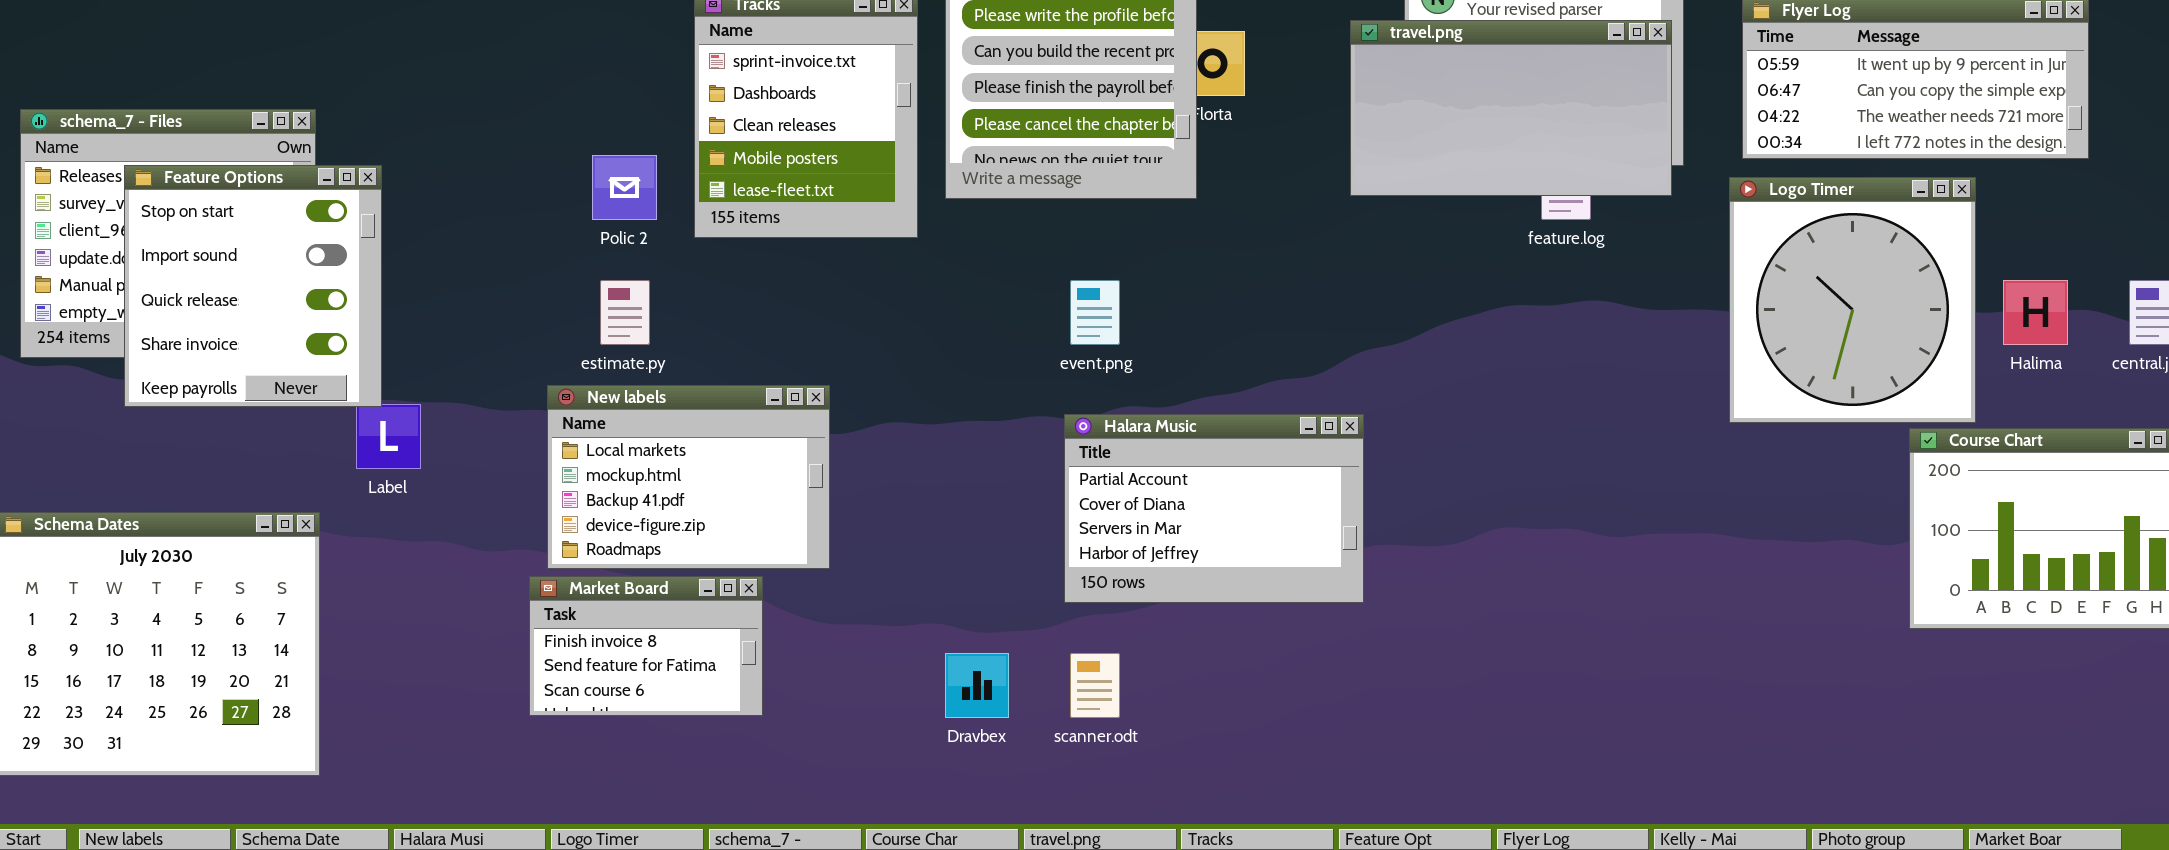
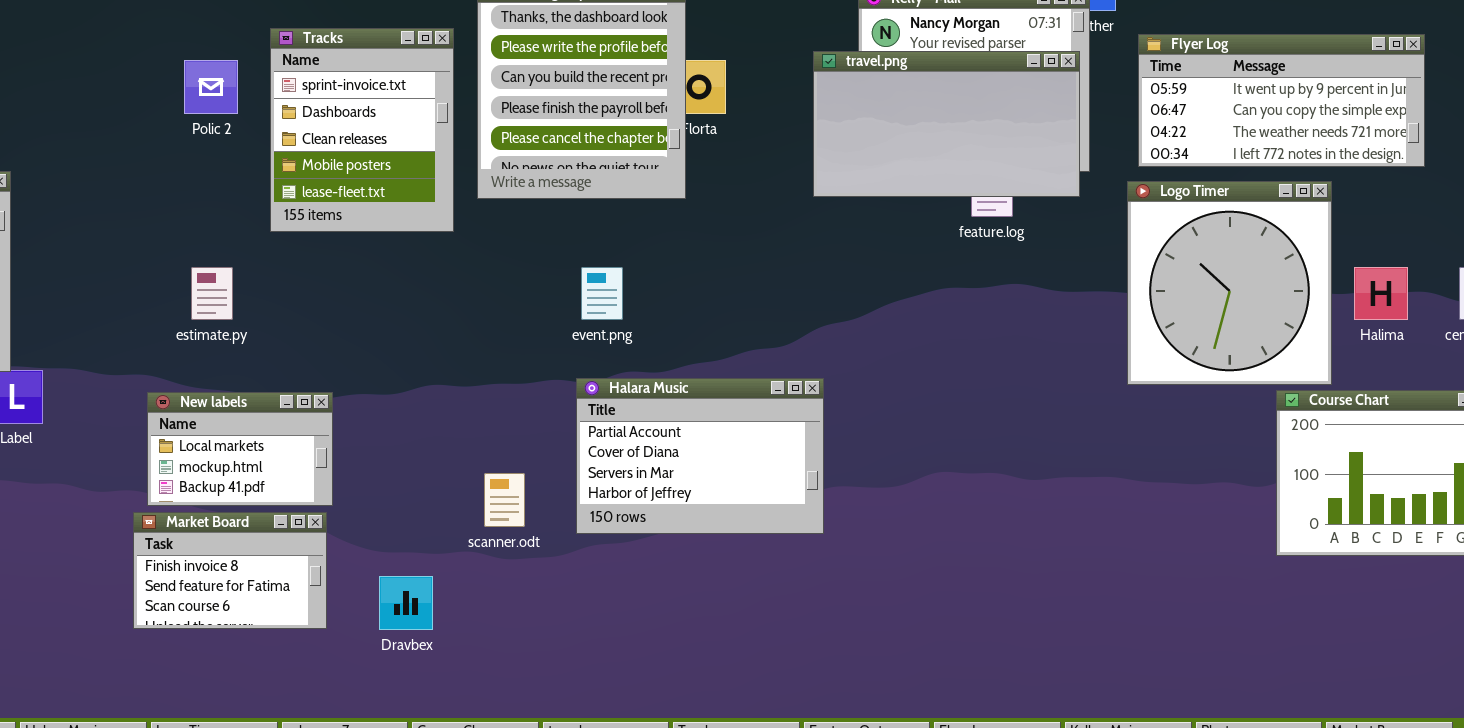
Polic 2: [592,155,657,220] -> [184,60,238,114], moved
New labels: [547,385,830,569] -> [147,392,333,506], resized
Dravbex: [945,653,1009,718] -> [379,576,433,630], moved
scanner.odt: [1070,653,1120,718] -> [484,473,525,527], moved

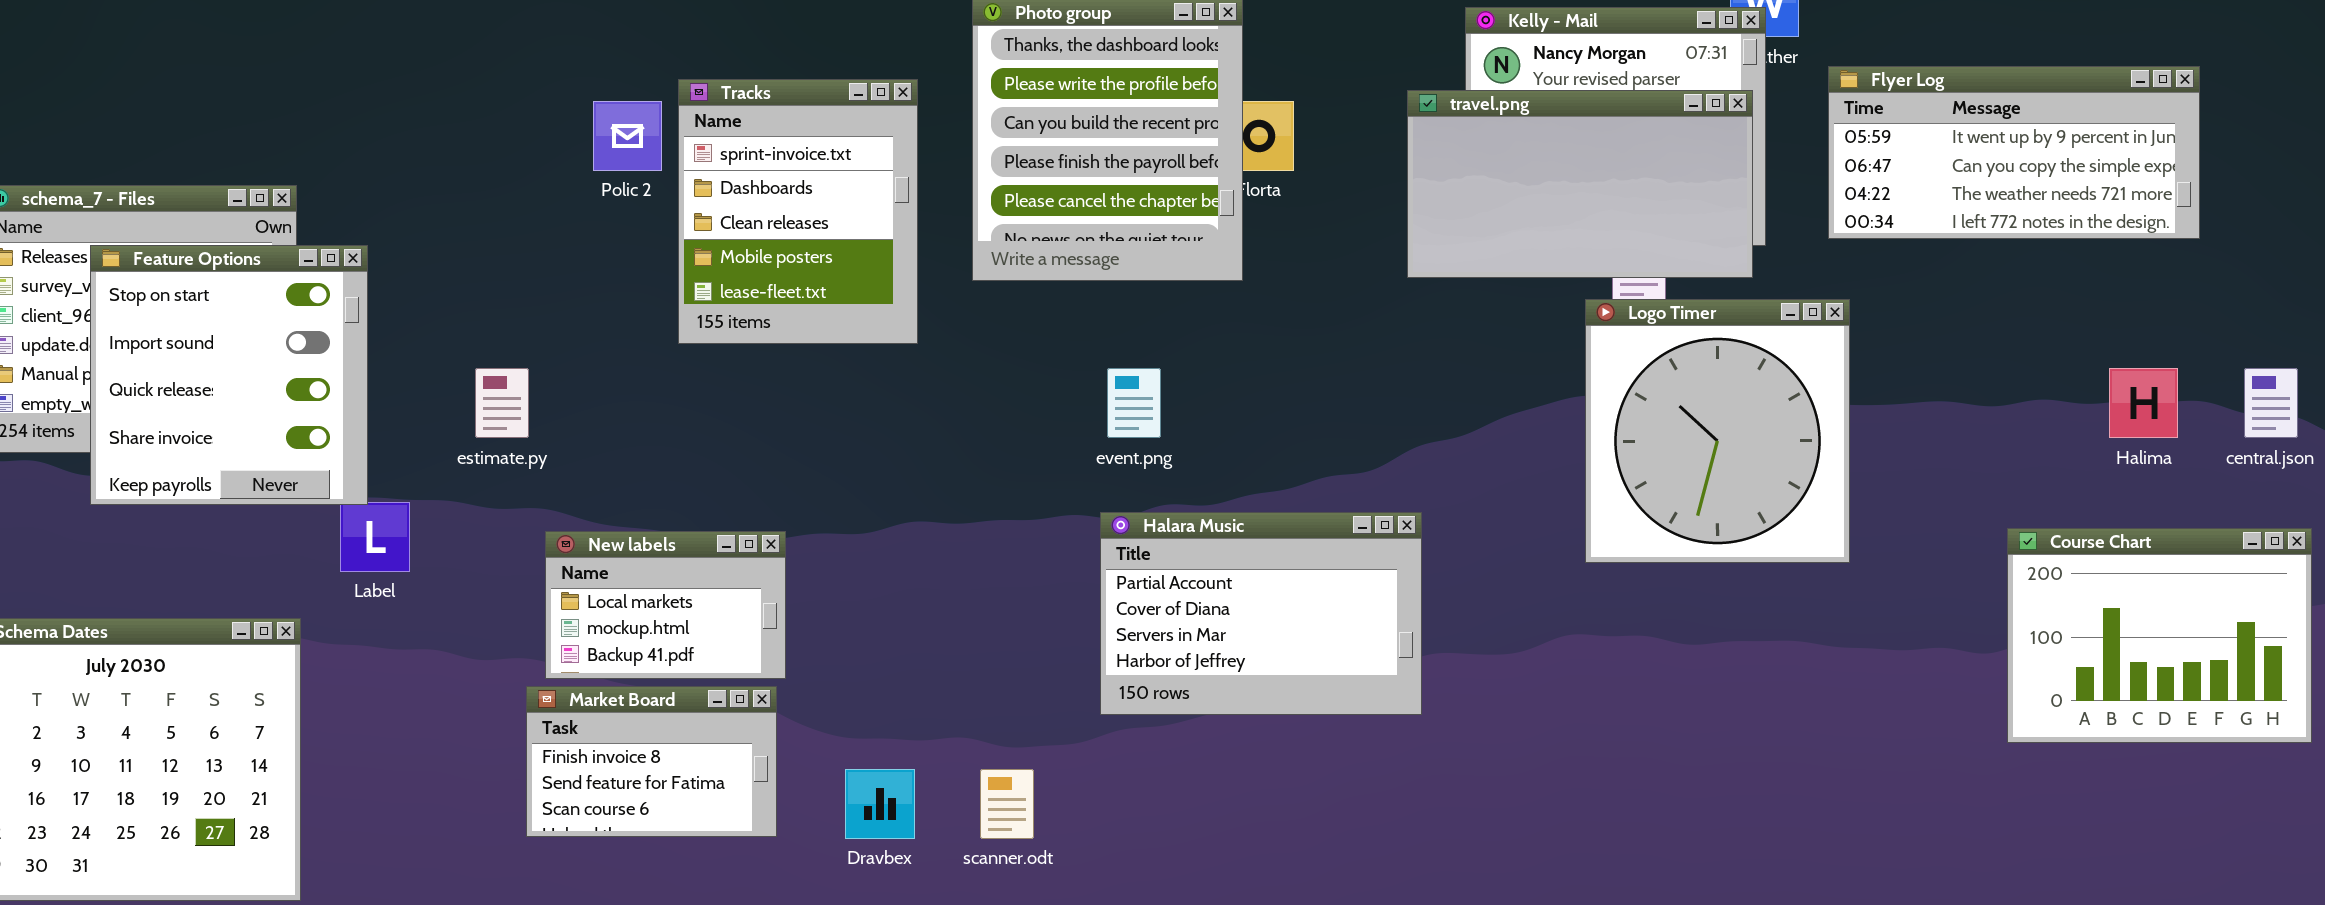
Tracks: [270,28,454,232] -> [678,79,918,344], moved
Logo Timer: [1127,181,1332,385] -> [1585,299,1850,563], moved
estimate.py: [191,267,233,320] -> [475,368,529,438], moved
scanner.odt: [484,473,525,527] -> [980,769,1034,839], moved

